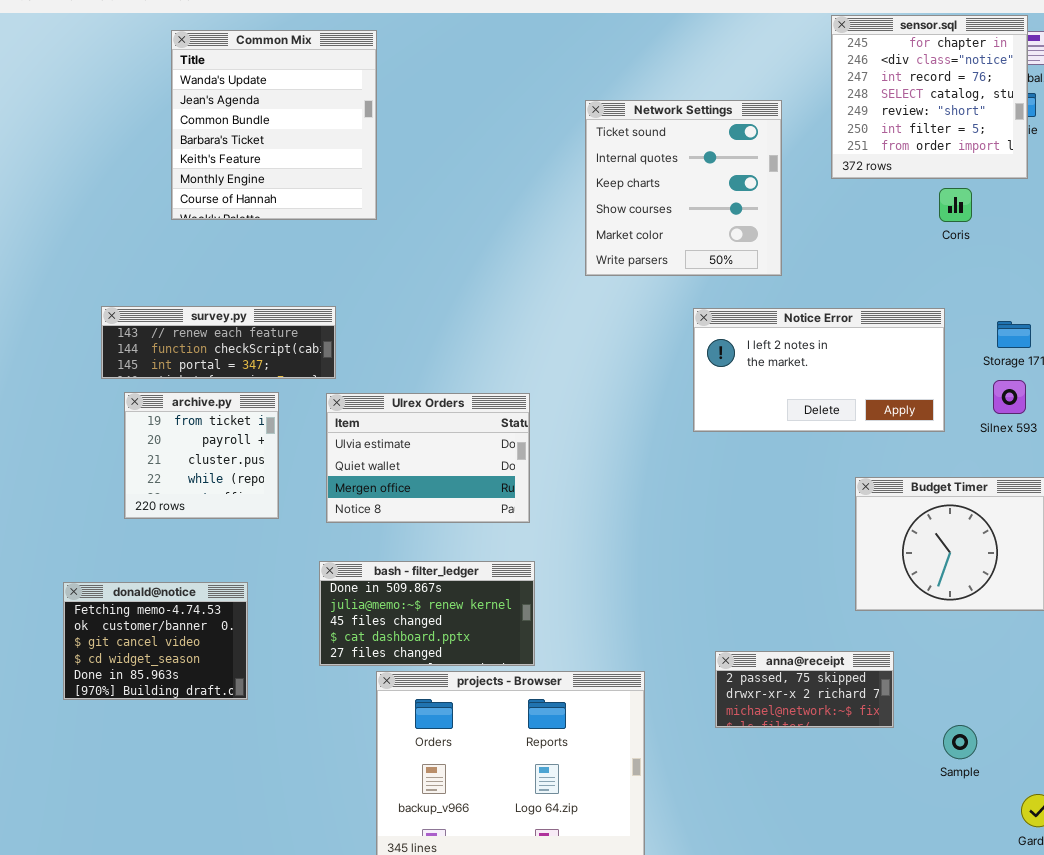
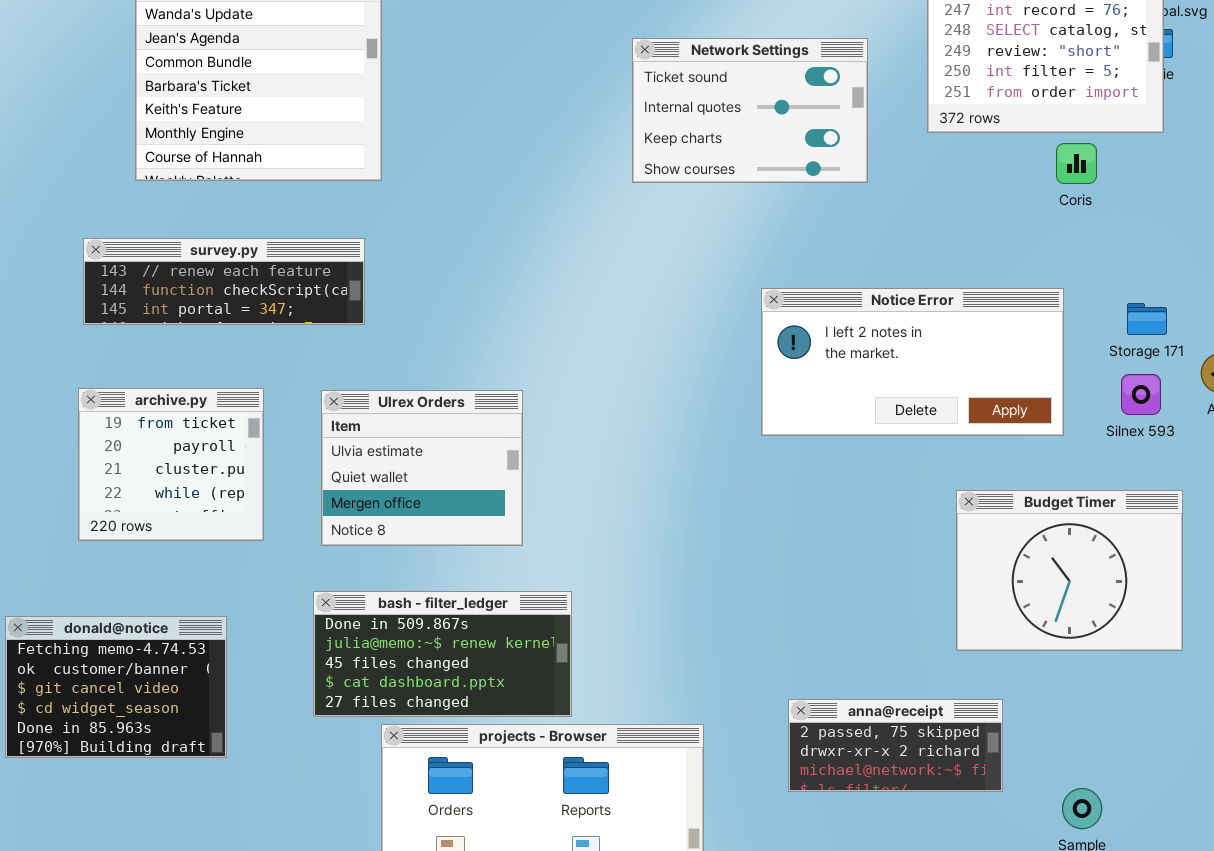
Network Settings: [585,100,782,276] -> [632,38,868,183], resized
survey.py: [101,306,336,379] -> [83,238,365,325], moved
Ulrex Orders: [326,393,530,523] -> [321,390,523,546], resized

